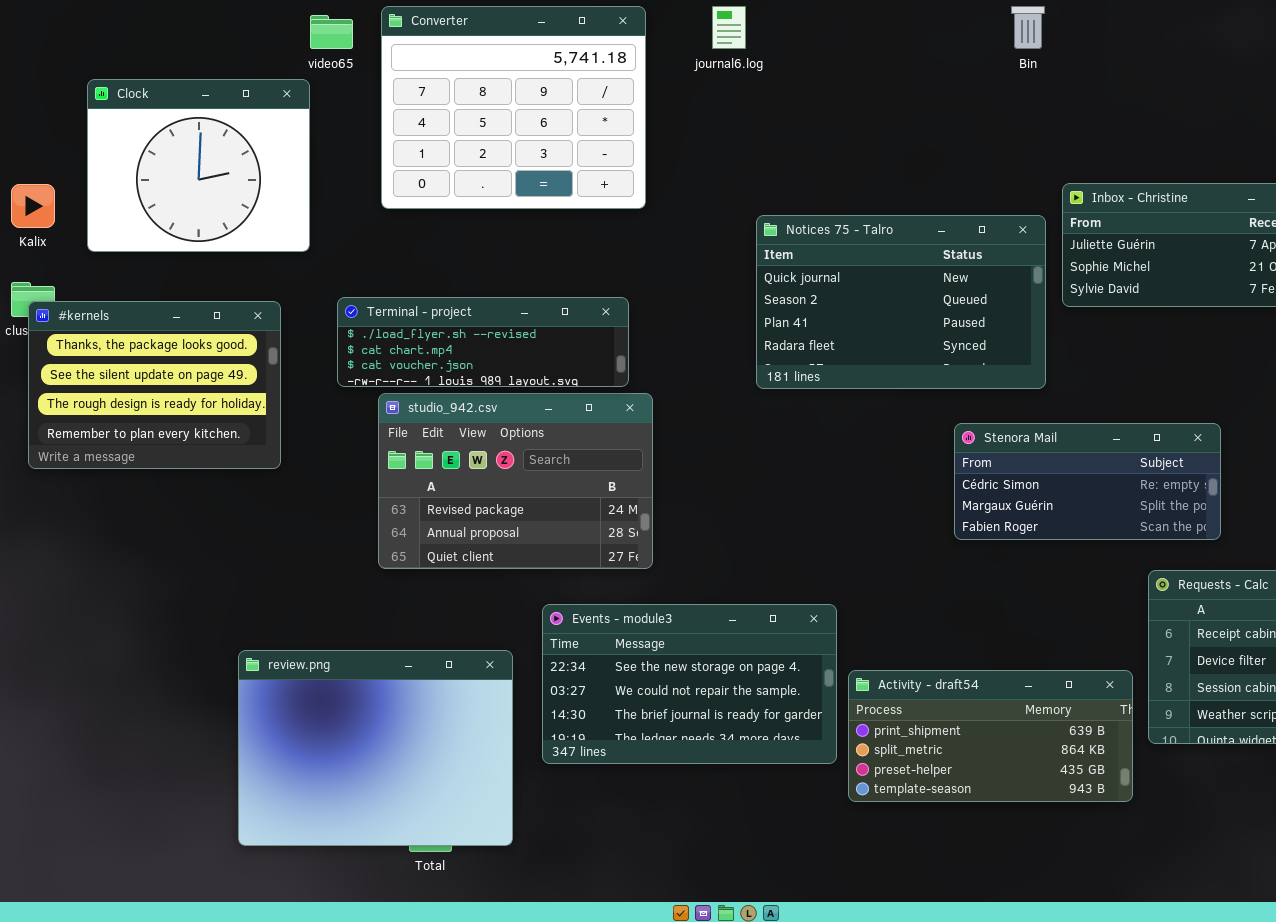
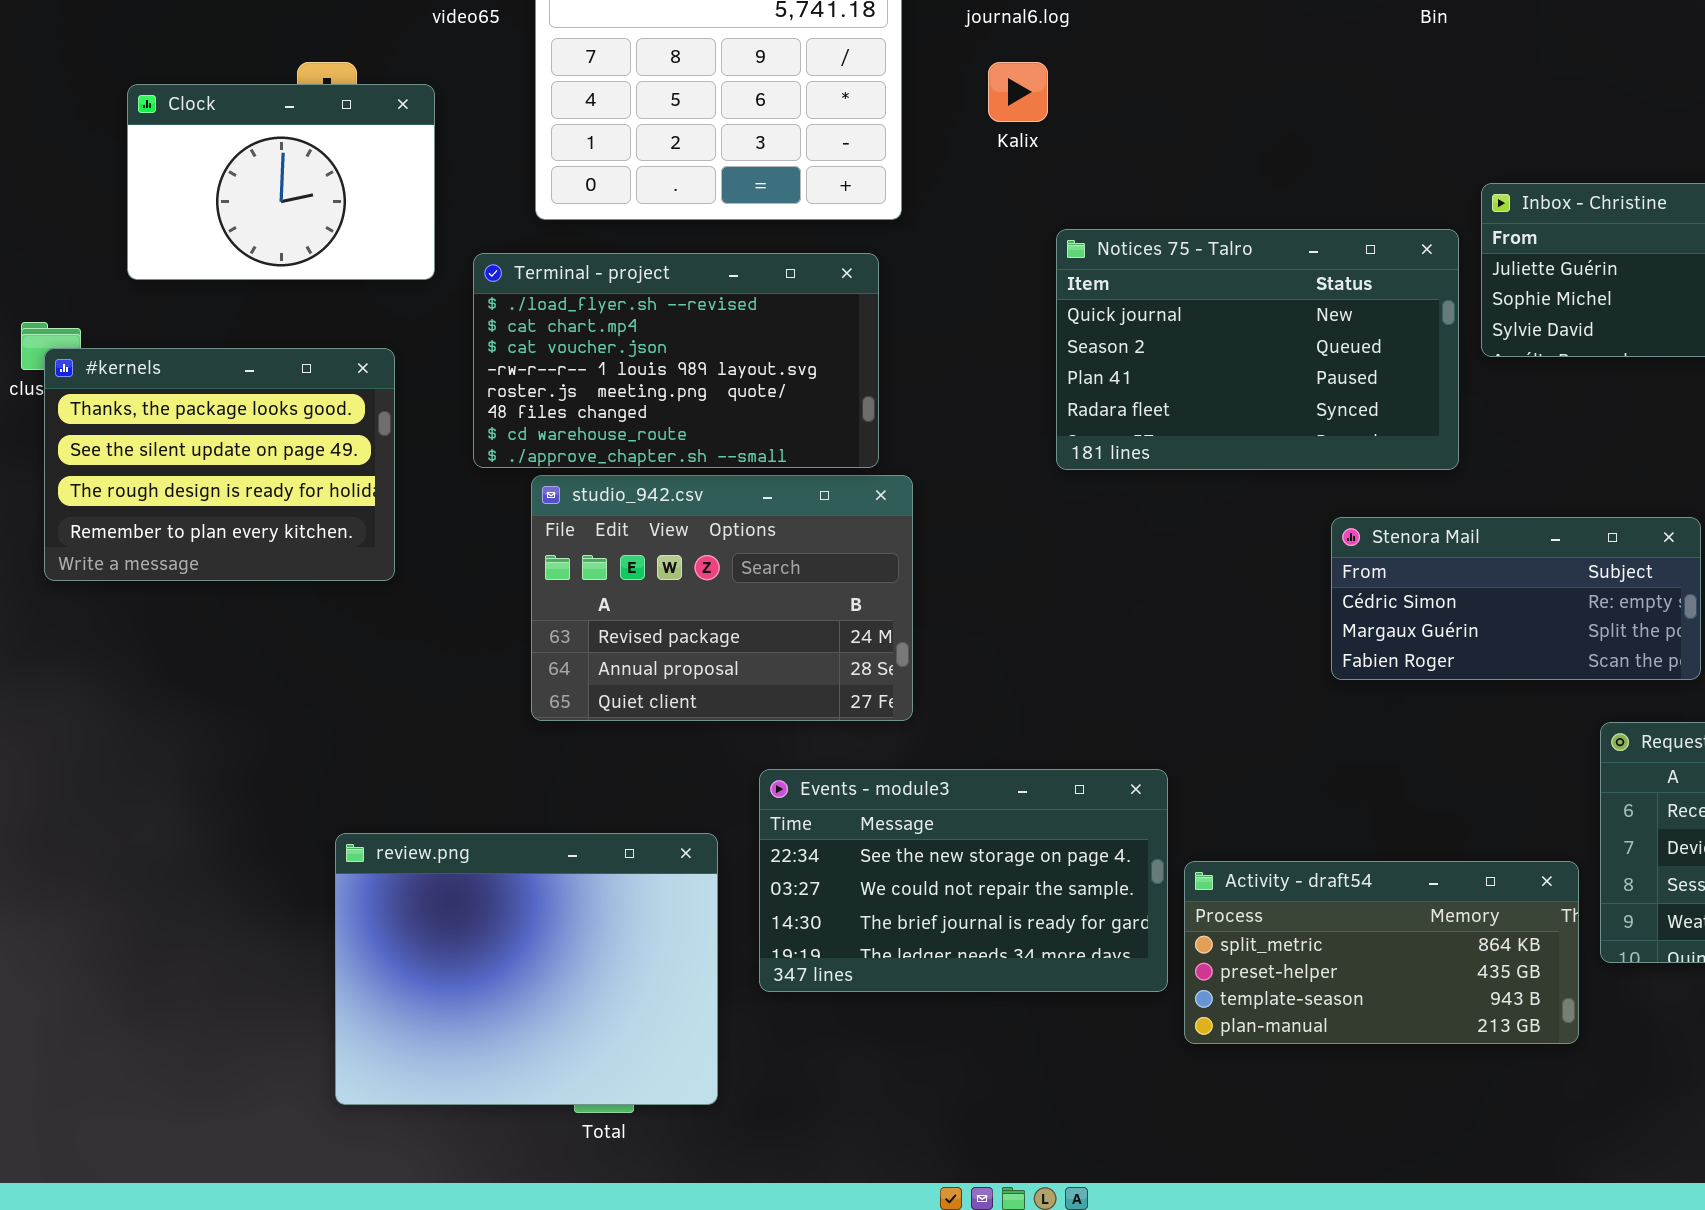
Clock: [87,79,310,252] -> [127,84,435,280], resized
Kalix: [11,184,55,228] -> [988,62,1048,122], moved
Terminal - project: [337,297,629,387] -> [473,253,879,468], resized
Activity - draft54: [848,670,1133,802] -> [1184,861,1579,1044], scrolled down 1 row

